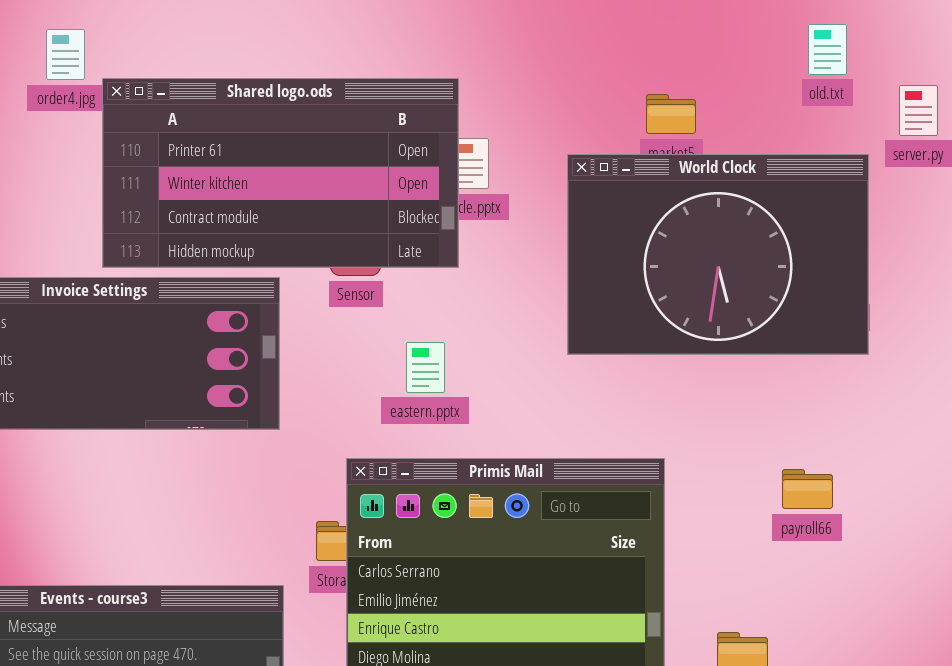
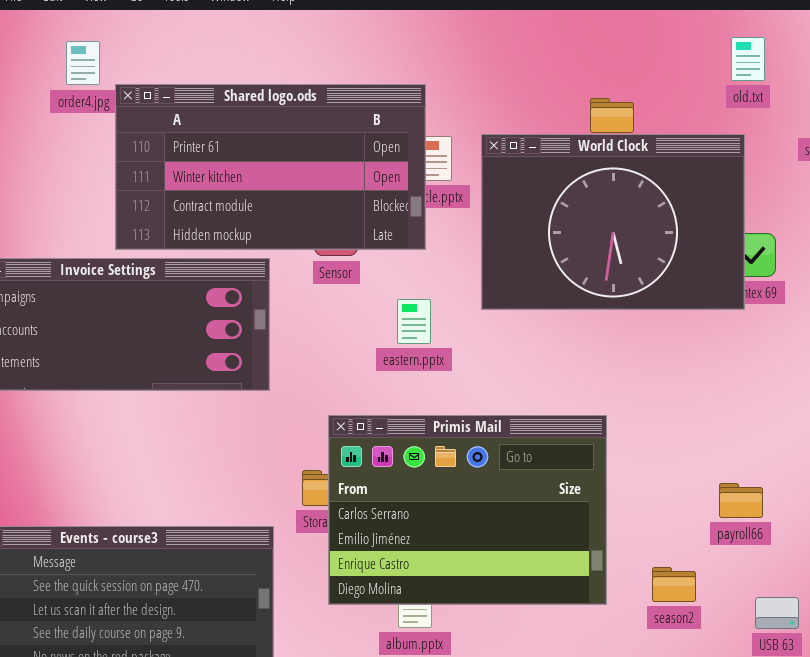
World Clock: [567,154,869,355] -> [481,134,745,310], moved
eastern.pptx: [406,342,445,393] -> [397,299,431,344], moved
payroll66: [782,469,833,509] -> [719,483,763,518], moved

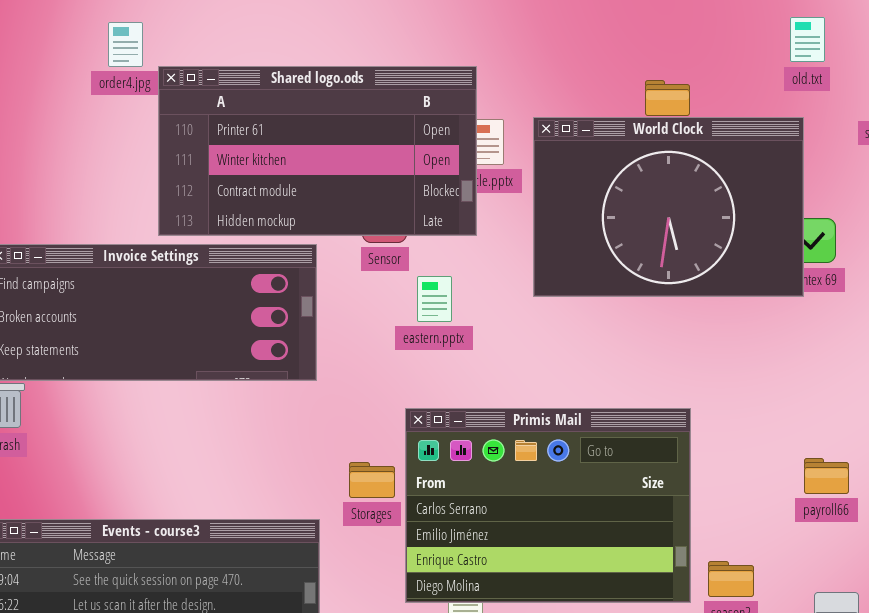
eastern.pptx: [397,299,431,344] -> [417,276,452,322], moved
Primis Mail: [328,415,607,605] -> [405,408,691,603], moved
payroll66: [719,483,763,518] -> [804,458,849,494], moved

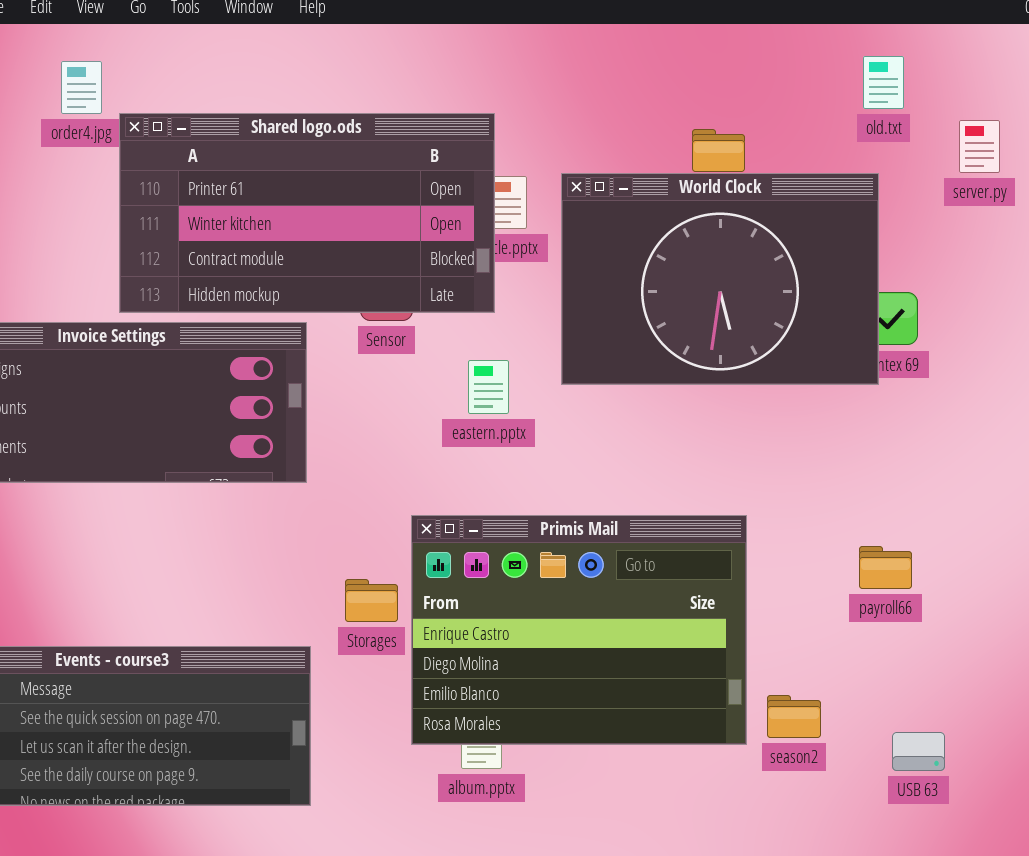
eastern.pptx: [417,276,452,322] -> [468,360,509,414], moved
Primis Mail: [405,408,691,603] -> [411,515,747,745], scrolled down 2 rows
payroll66: [804,458,849,494] -> [859,546,912,589], moved

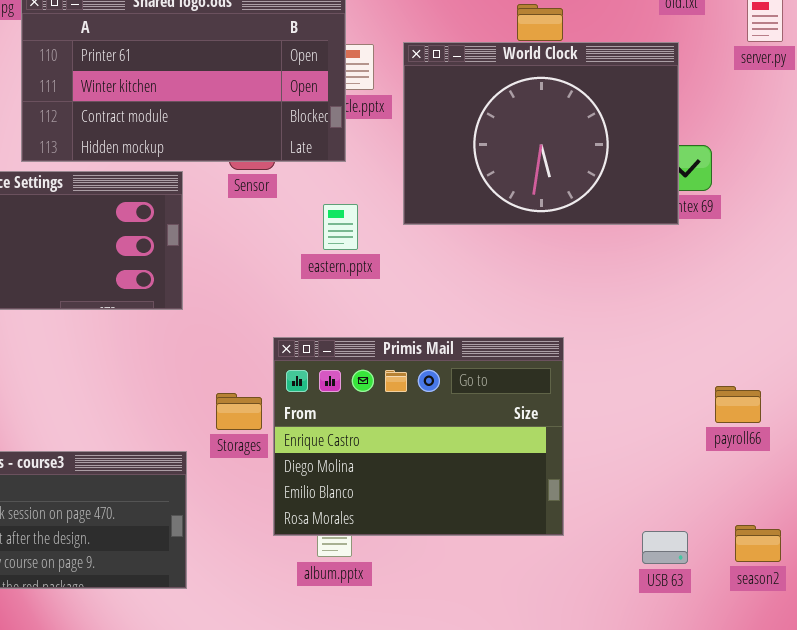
payroll66: [859,546,912,589] -> [715,386,761,423], moved
season2: [767,695,821,738] -> [735,525,781,562], moved
USB 63: [892,732,945,771] -> [642,531,688,564], moved

